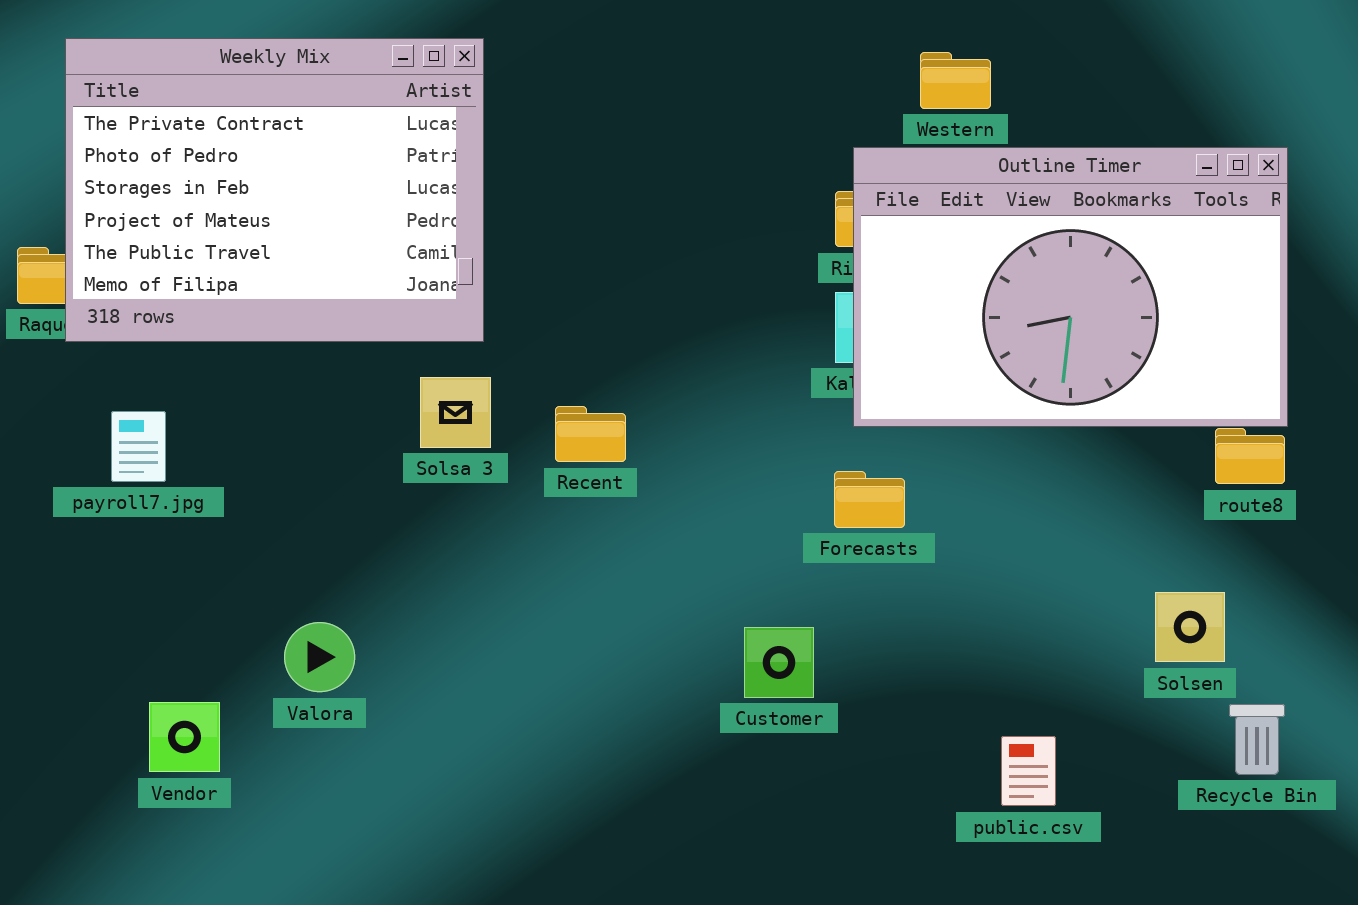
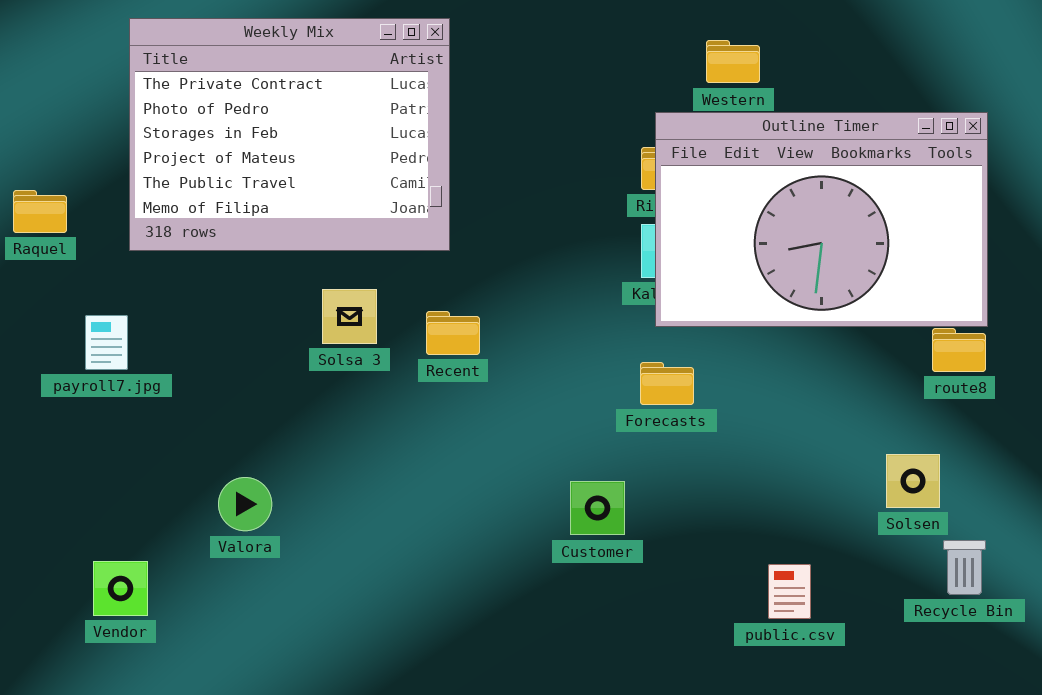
Weekly Mix: [65,38,484,342] -> [129,18,450,251], moved
Vendor: [149,702,220,772] -> [93,561,148,616], moved

